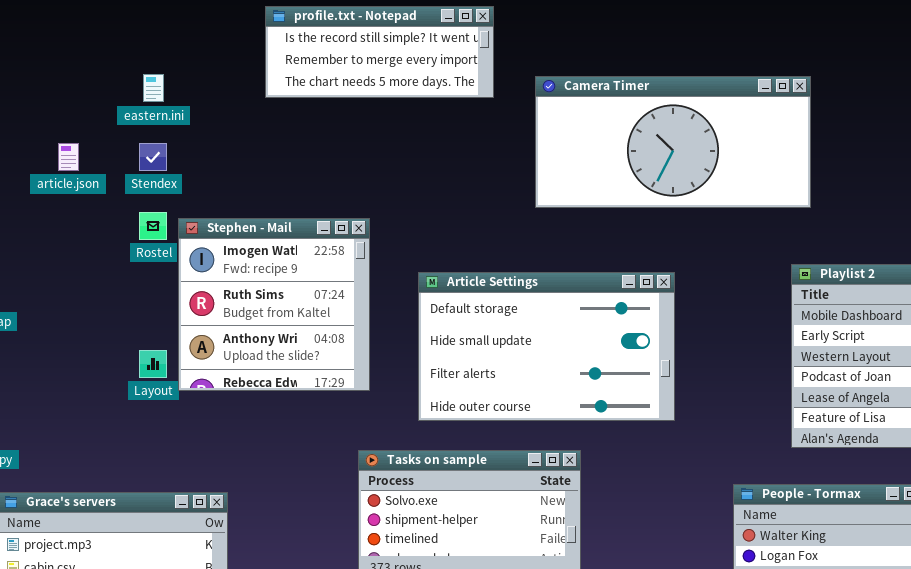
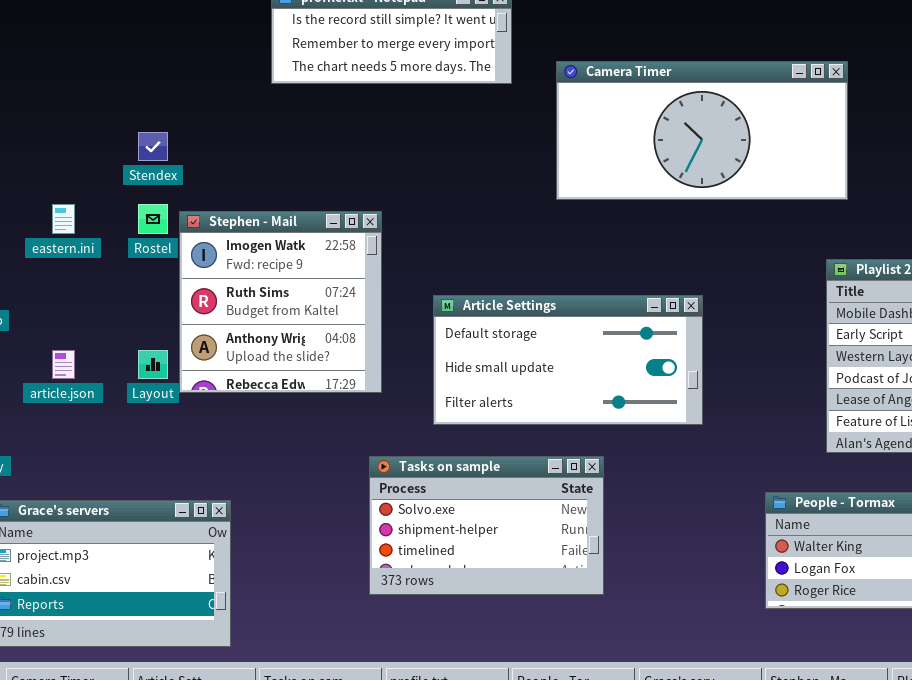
eastern.ini: [143,74,164,102] -> [52,204,75,234], moved
article.json: [58,143,79,171] -> [52,350,75,379], moved
Article Settings: [418,272,675,421] -> [433,295,703,425], resized

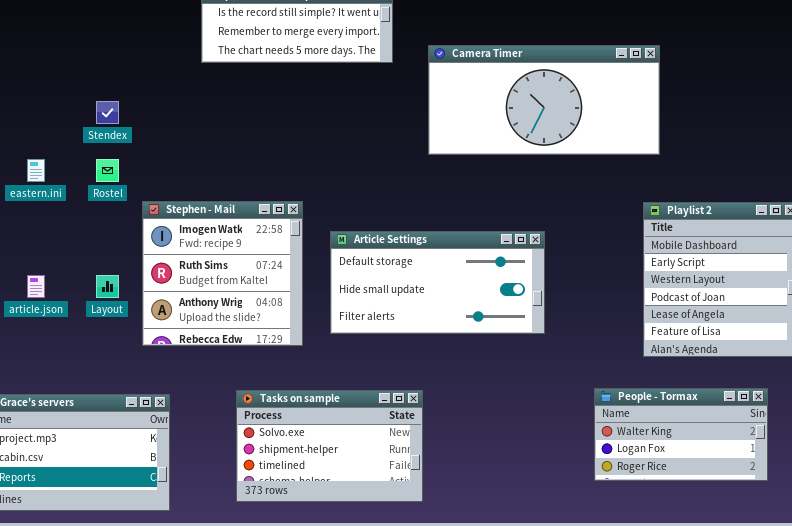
Stephen - Mail: [179,211,382,393] -> [142,201,303,346], moved
Tasks on sample: [369,456,604,595] -> [236,390,423,502], moved

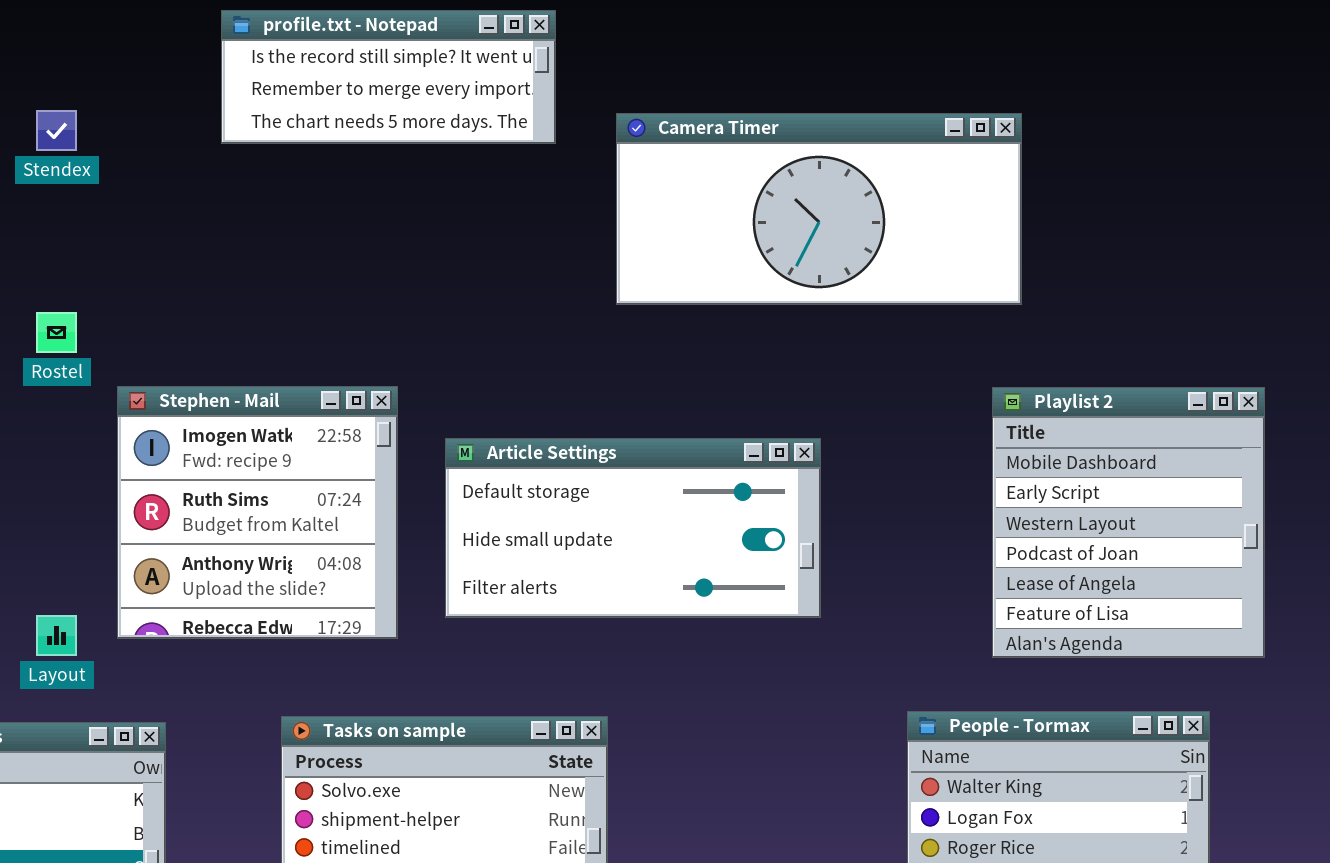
Stendex: [96,101,119,124] -> [36,110,77,151], moved
Layout: [96,275,119,298] -> [36,615,77,656], moved

